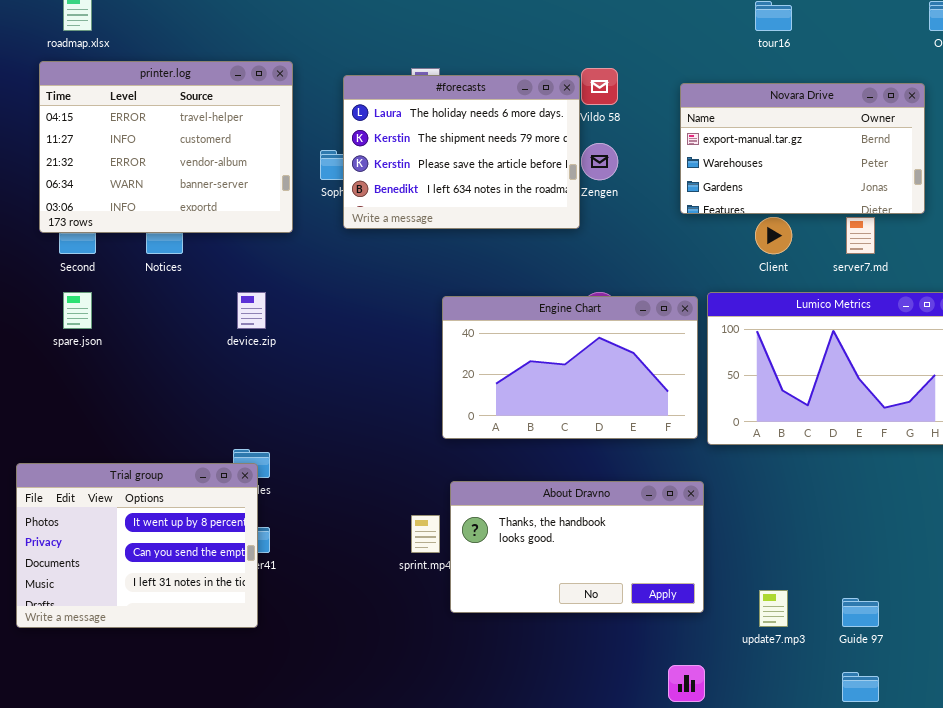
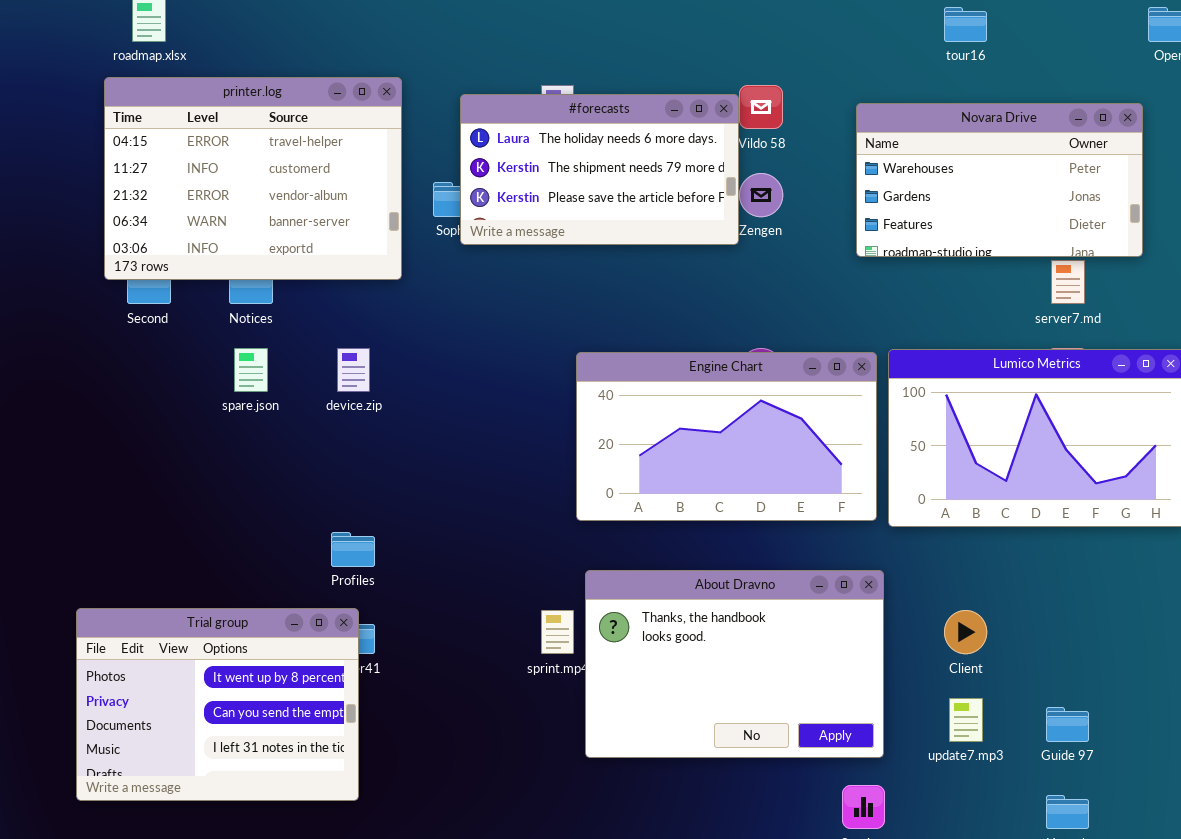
#forecasts: [343,75,580,229] -> [460,94,739,245], resized
Novara Drive: [680,83,925,214] -> [856,103,1143,257], scrolled down 1 row
Client: [755,217,792,254] -> [944,610,987,654], moved
spare.json: [63,292,92,329] -> [234,348,268,392], moved
Trial group: [16,463,258,628] -> [76,608,359,801], moved
About Dravno: [450,481,704,613] -> [585,570,884,758], resized

